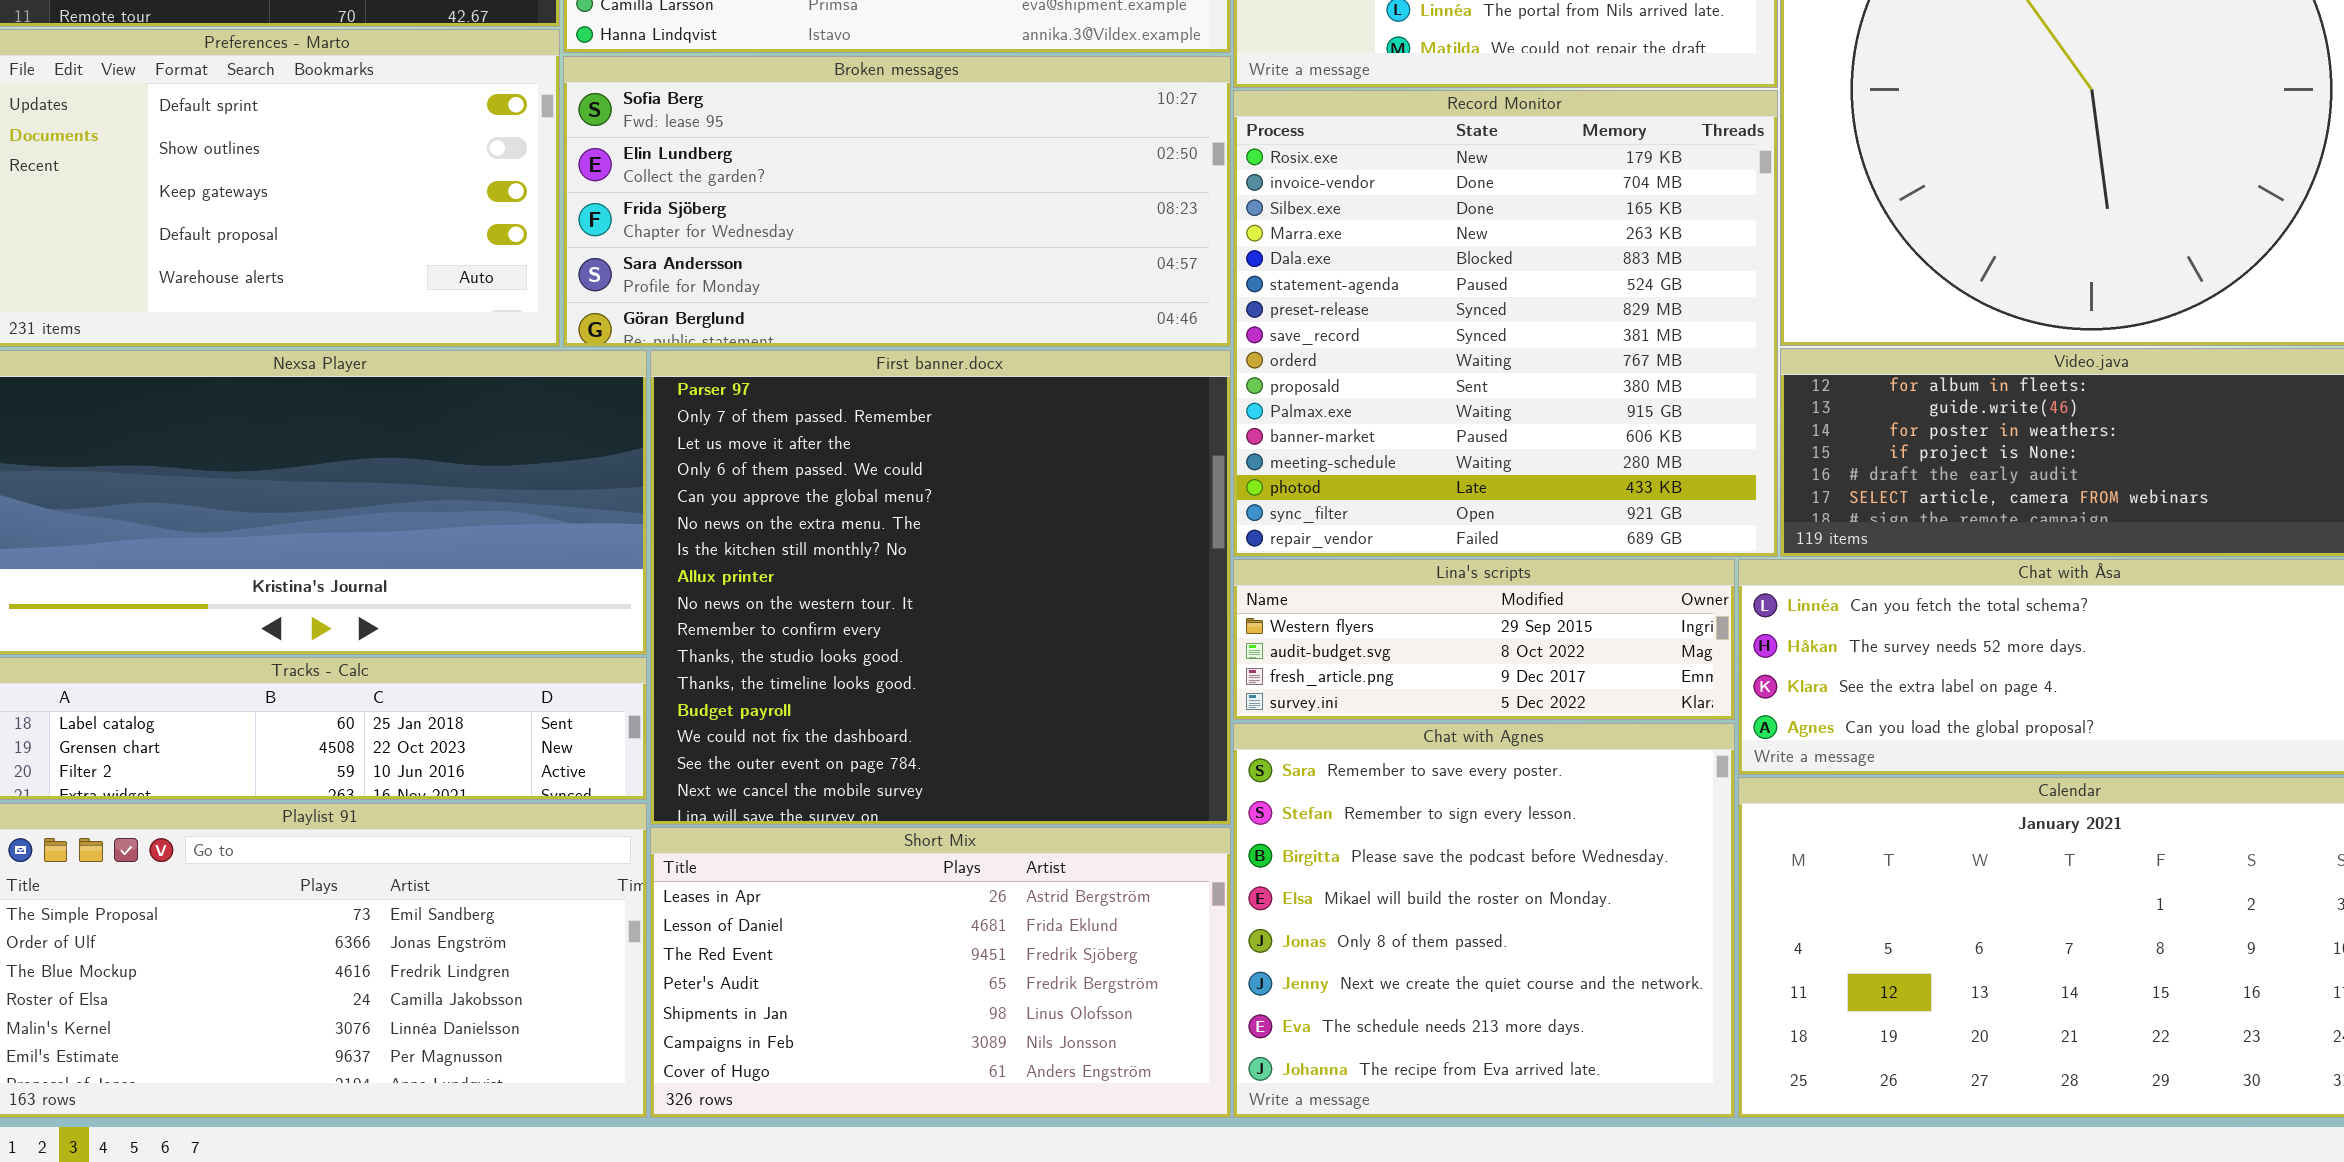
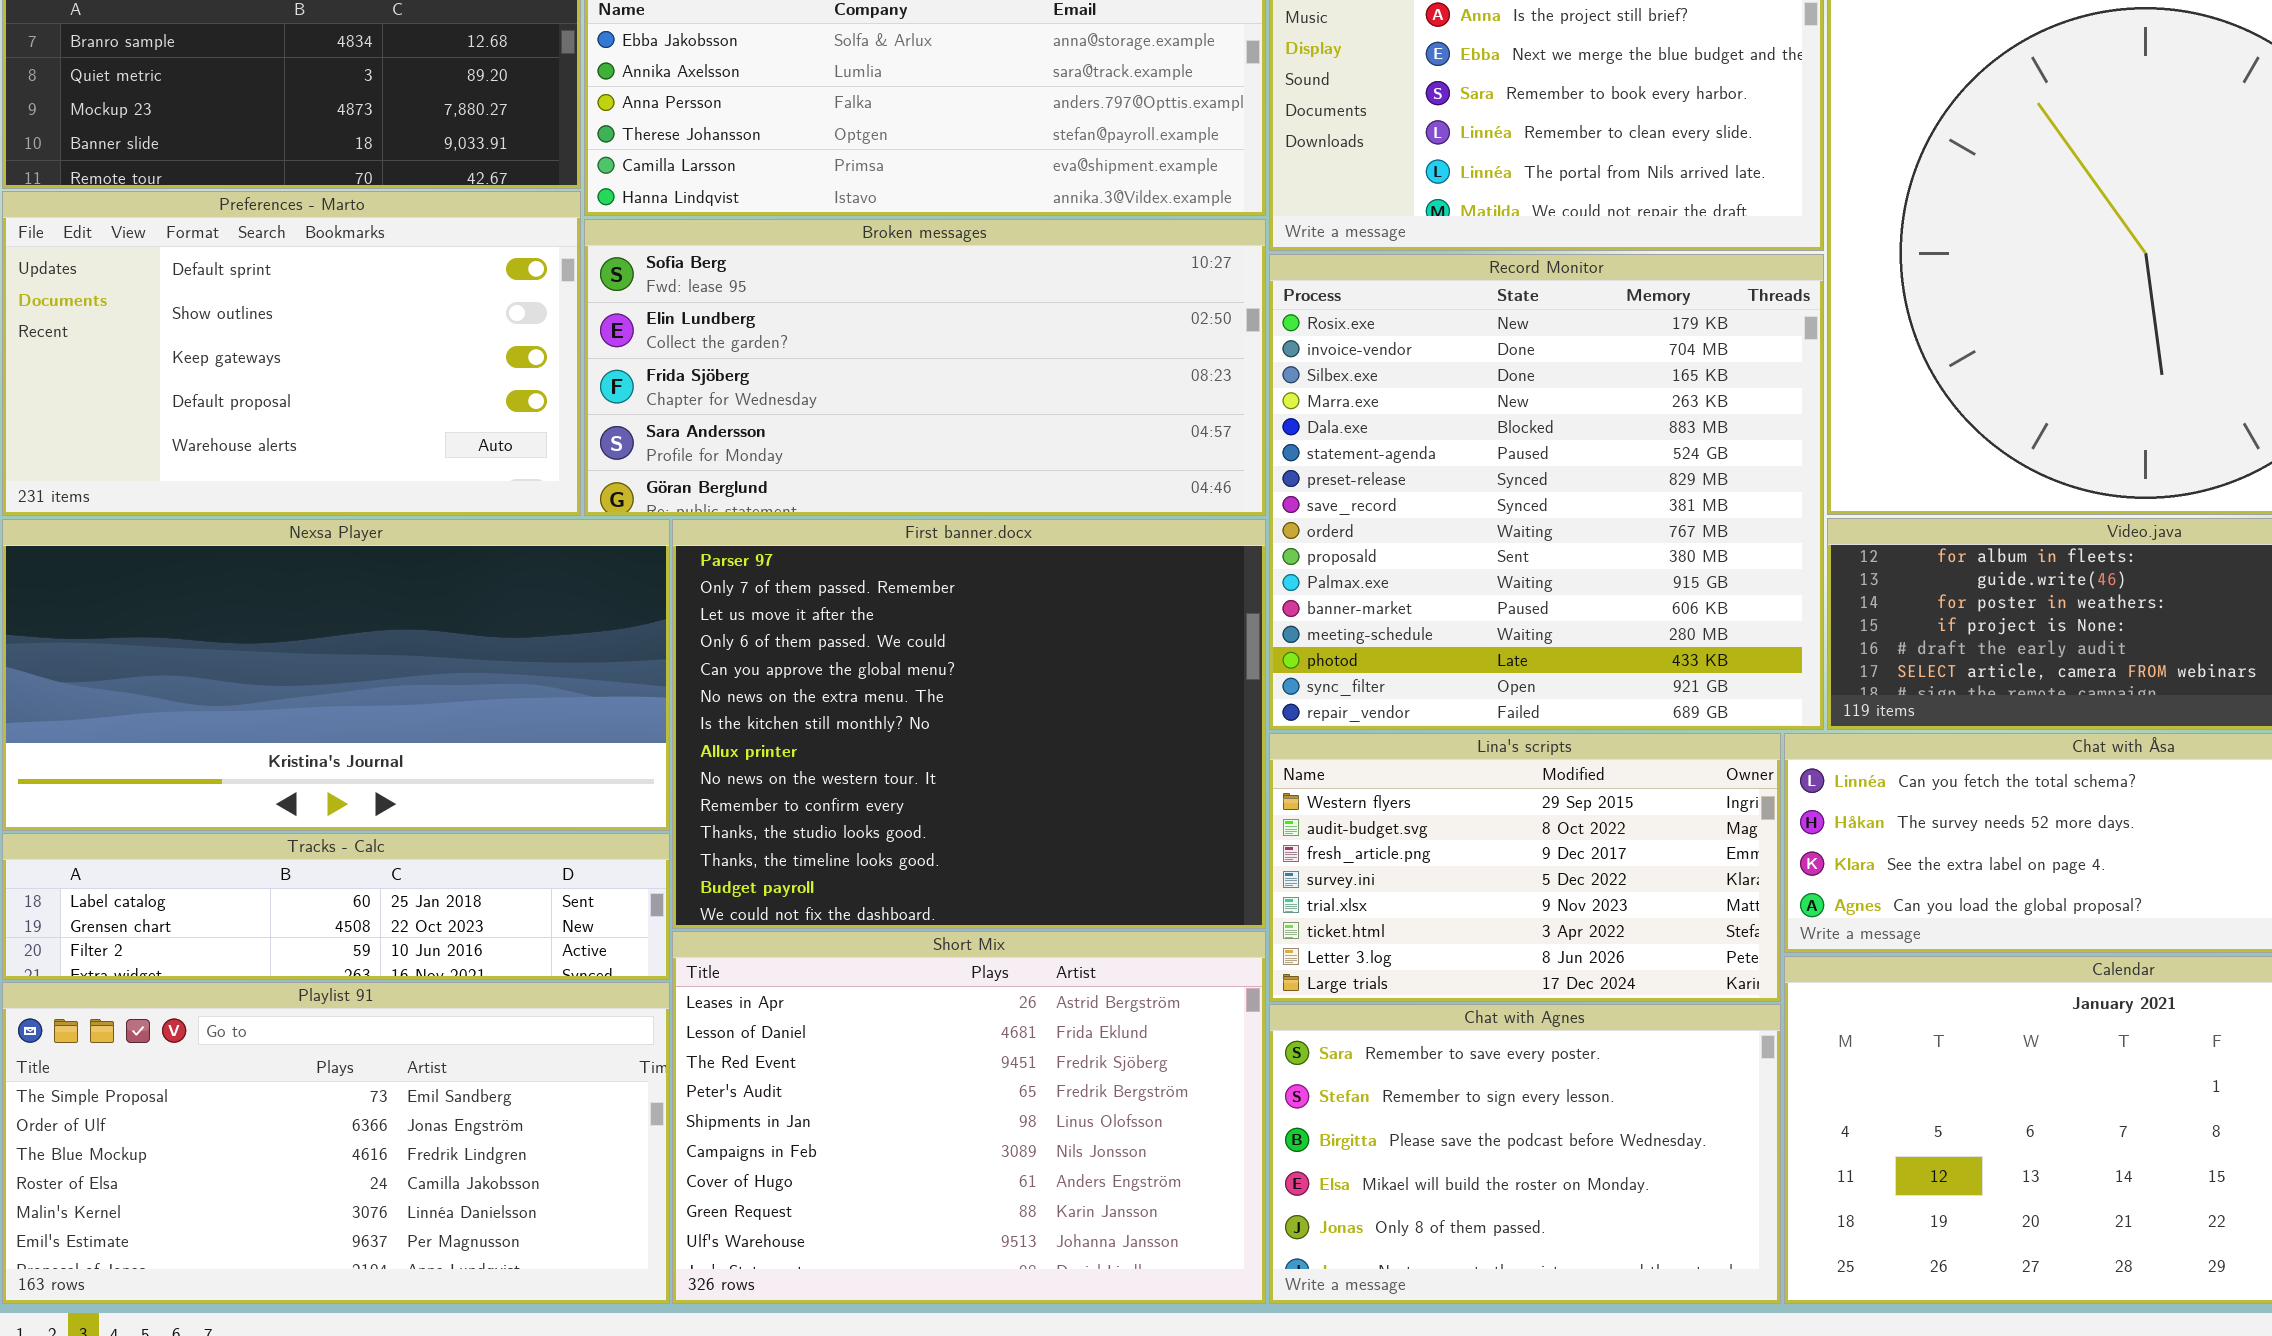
First banner.docx: [650,350,1231,825] -> [672,519,1266,929], resized
Lina's scripts: [1233,559,1735,720] -> [1269,733,1781,1002], resized
Chat with Agnes: [1233,723,1735,1118] -> [1269,1004,1781,1304], resized
Short Mix: [650,827,1231,1118] -> [672,931,1266,1304], resized

